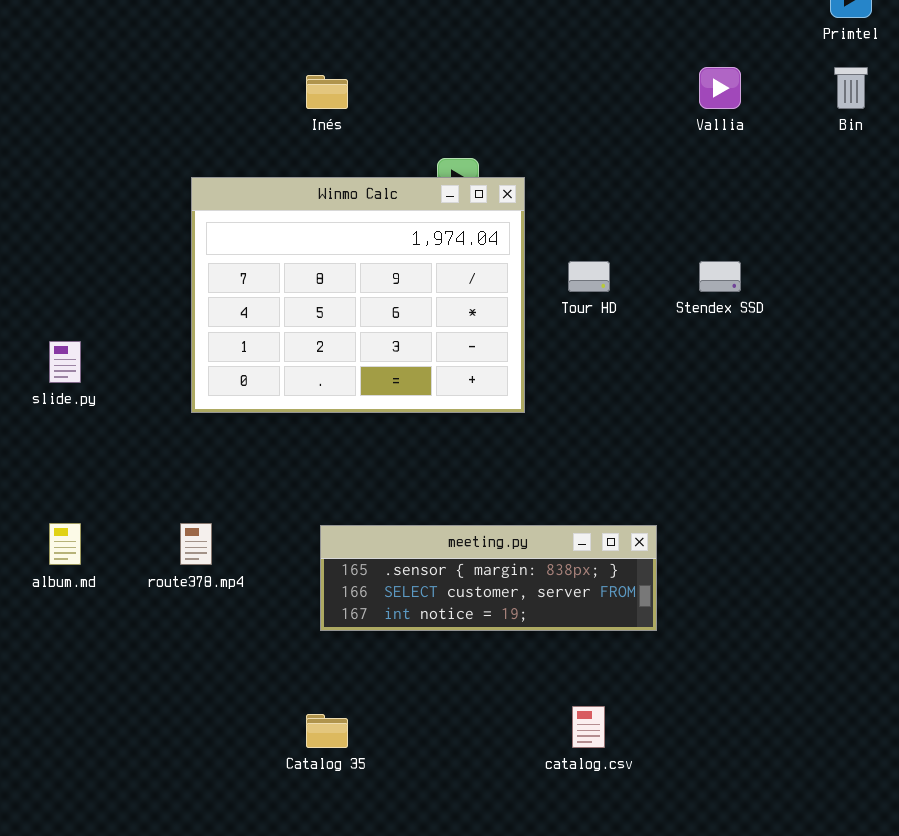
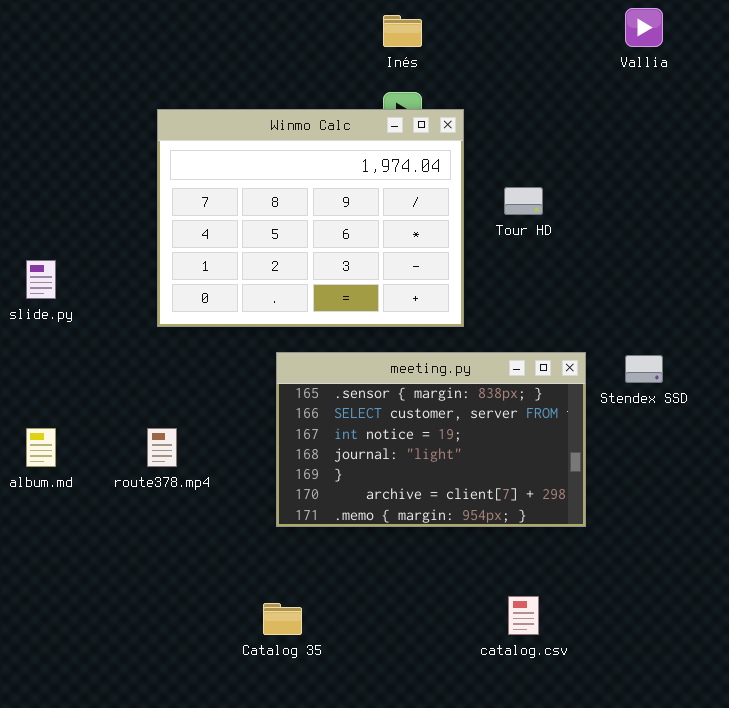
Inés: [306,75,348,109] -> [383,15,422,47], moved
Stendex SSD: [699,261,741,292] -> [625,355,663,383], moved
meeting.py: [320,525,657,631] -> [276,352,586,527], resized

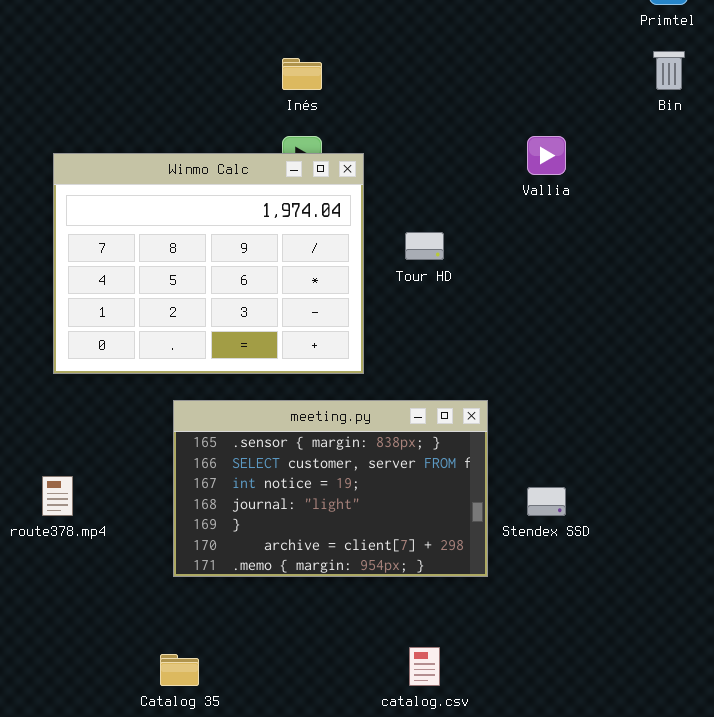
Vallia: [625,8,663,47] -> [527,136,566,175], moved
Stendex SSD: [625,355,663,383] -> [527,487,566,516], moved

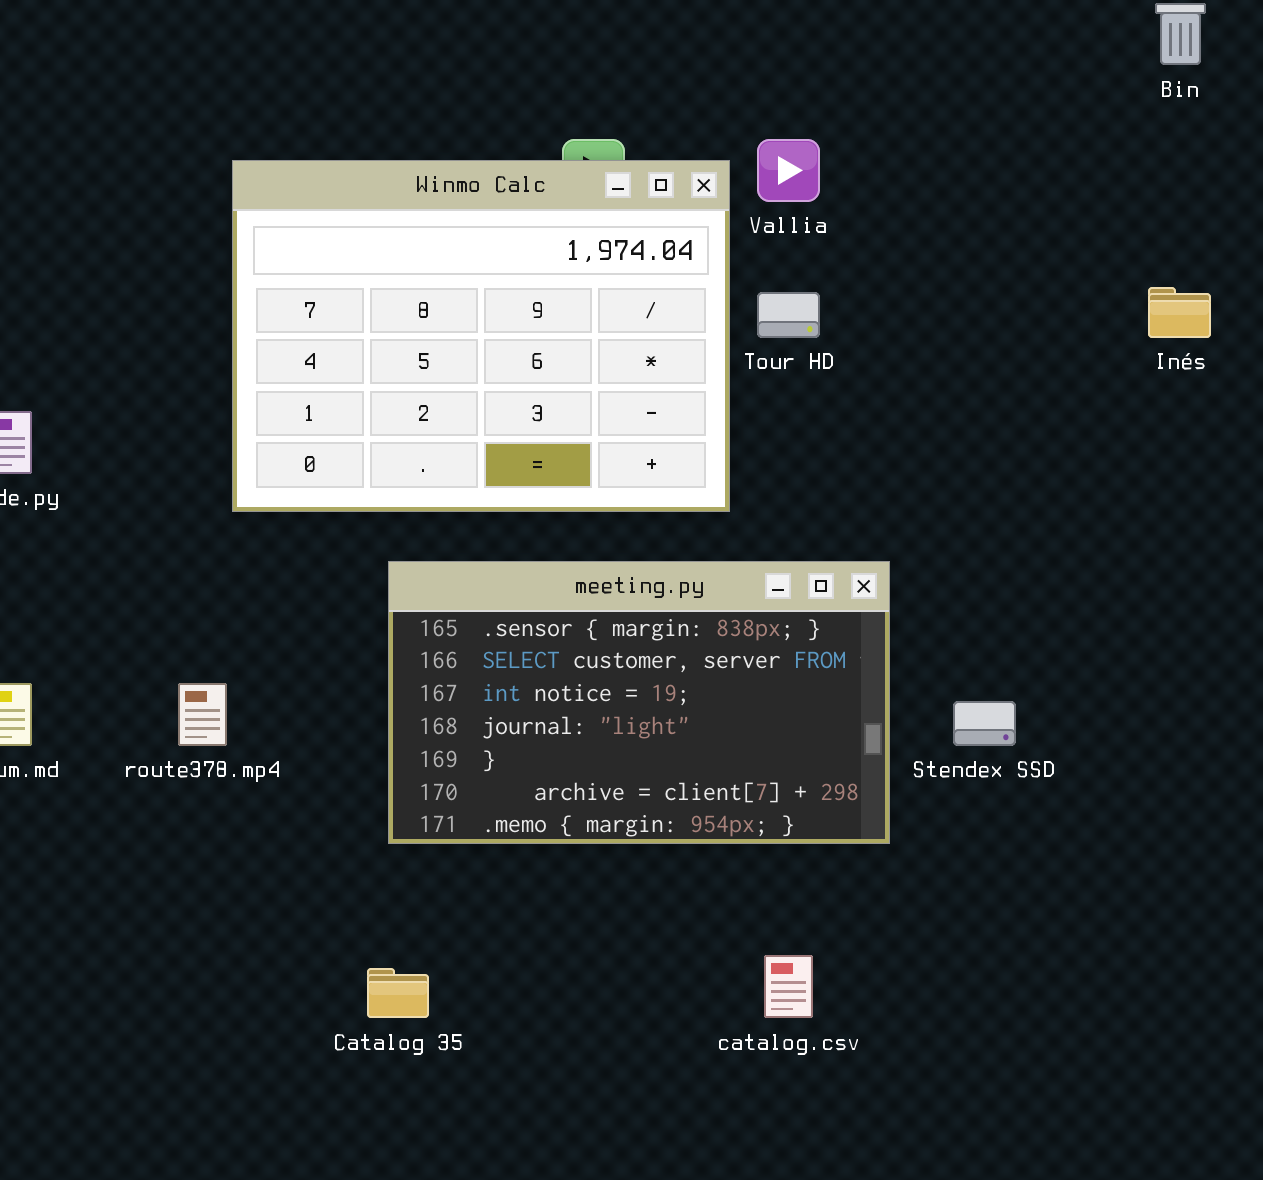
Inés: [282,58,322,90] -> [1148,287,1211,338], moved
Vallia: [527,136,566,175] -> [757,139,820,202], moved
Winmo Calc: [53,153,364,374] -> [232,160,730,512], moved

